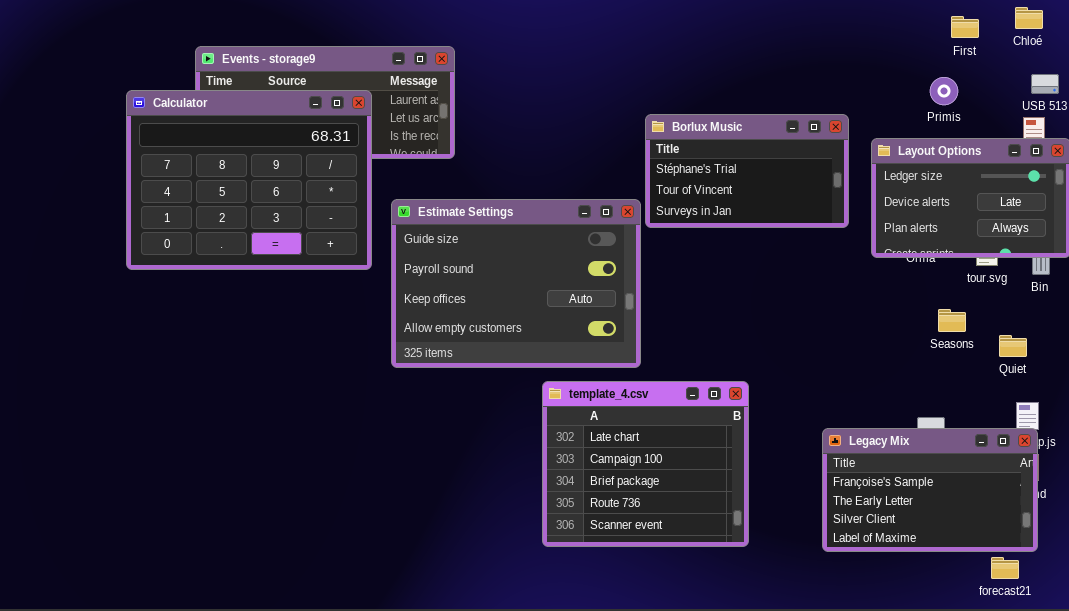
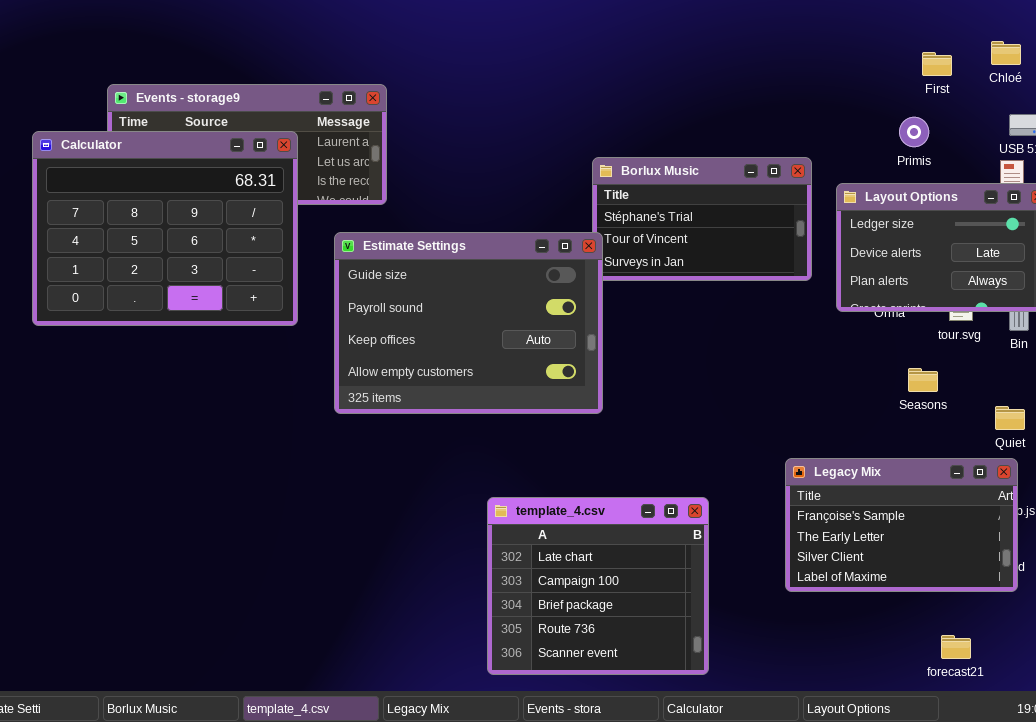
Estimate Settings: [391,199,641,368] -> [334,232,603,414], moved
Quiet: [999,335,1027,357] -> [995,406,1025,430], moved
template_4.csv: [542,381,749,547] -> [487,497,709,675], moved
Legacy Mix: [822,428,1038,552] -> [785,458,1018,592], moved
forecast21: [991,557,1019,579] -> [941,635,971,659], moved

